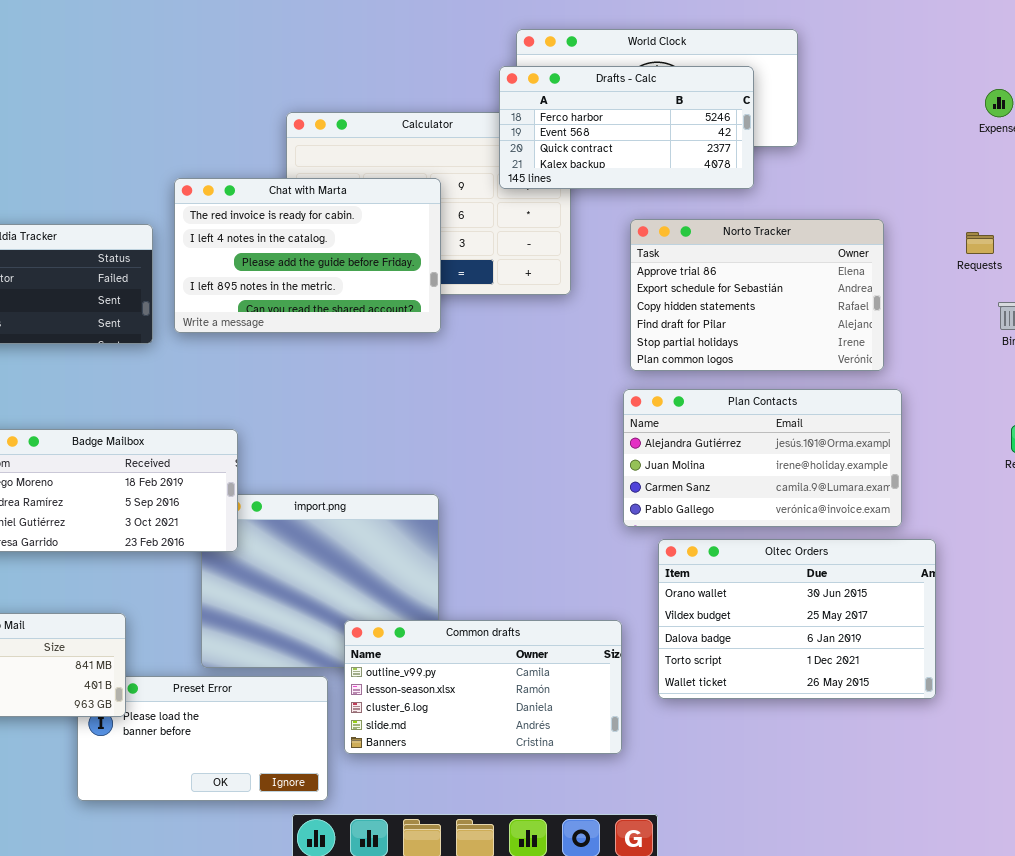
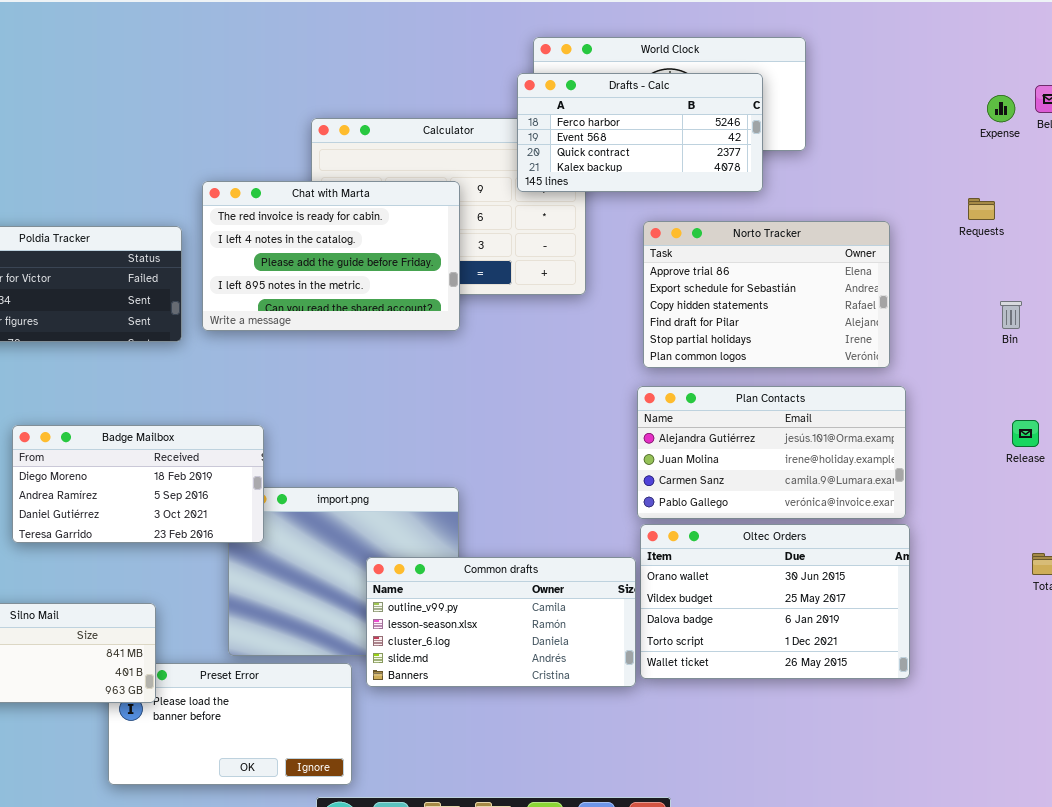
Requests: [966,232,994,254] -> [968,198,995,220], moved
Oltec Orders: [658,539,936,699] -> [640,524,910,679], moved
Common drafts: [344,620,622,754] -> [366,557,636,687], moved

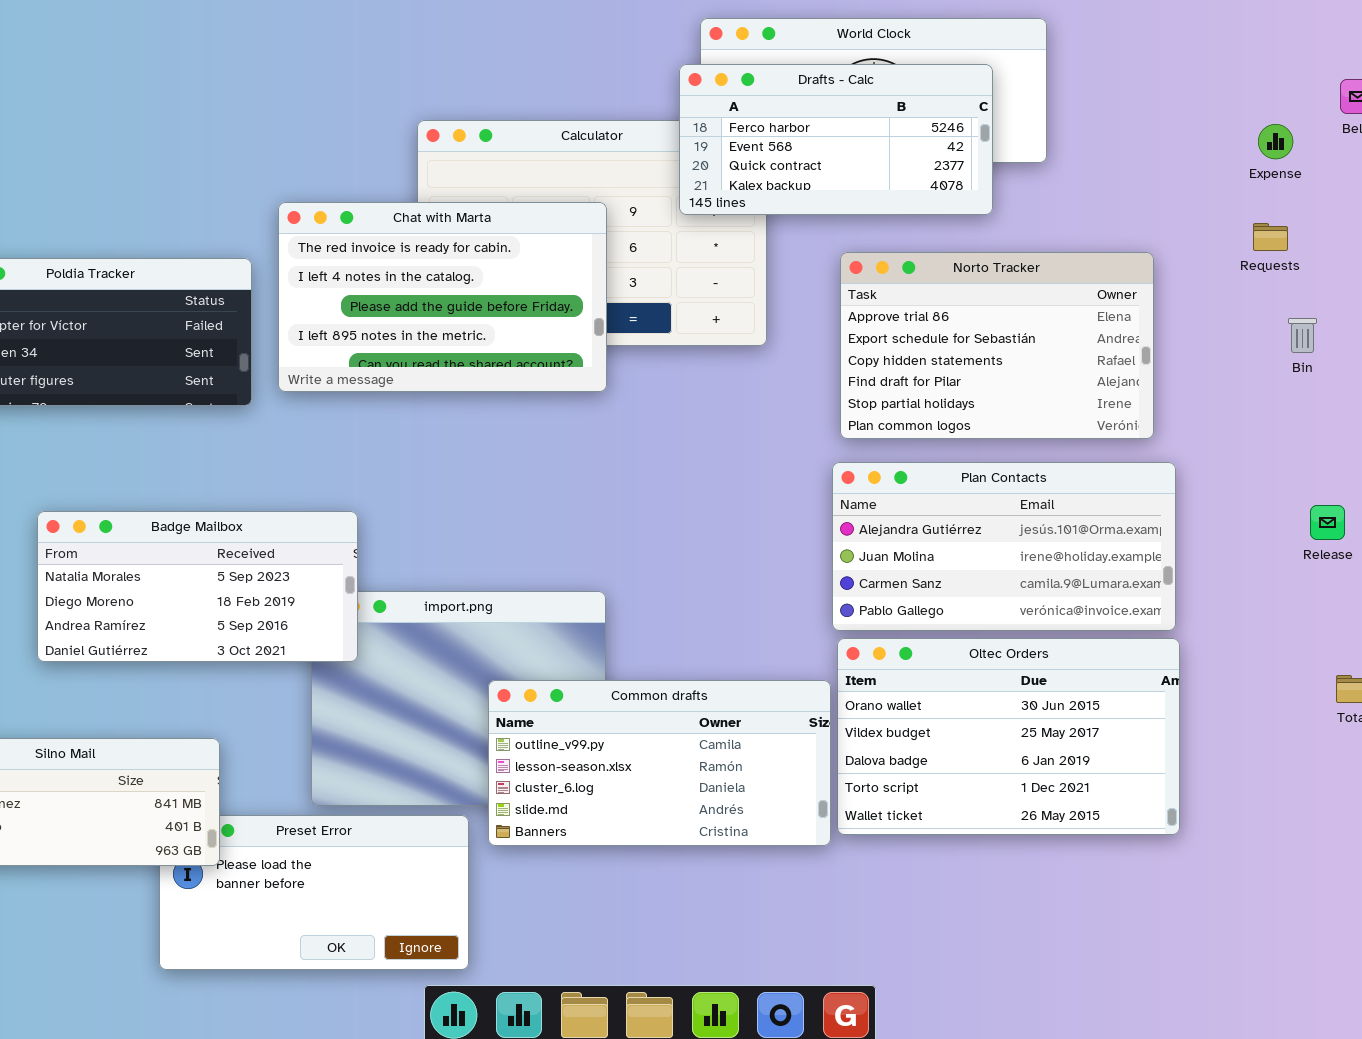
Expense: [987,95,1015,122] -> [1258,124,1293,159], moved
Bin: [1000,301,1022,329] -> [1288,318,1317,353], moved
Badge Mailbox: [12,425,264,543] -> [37,511,358,662], scrolled up 1 row

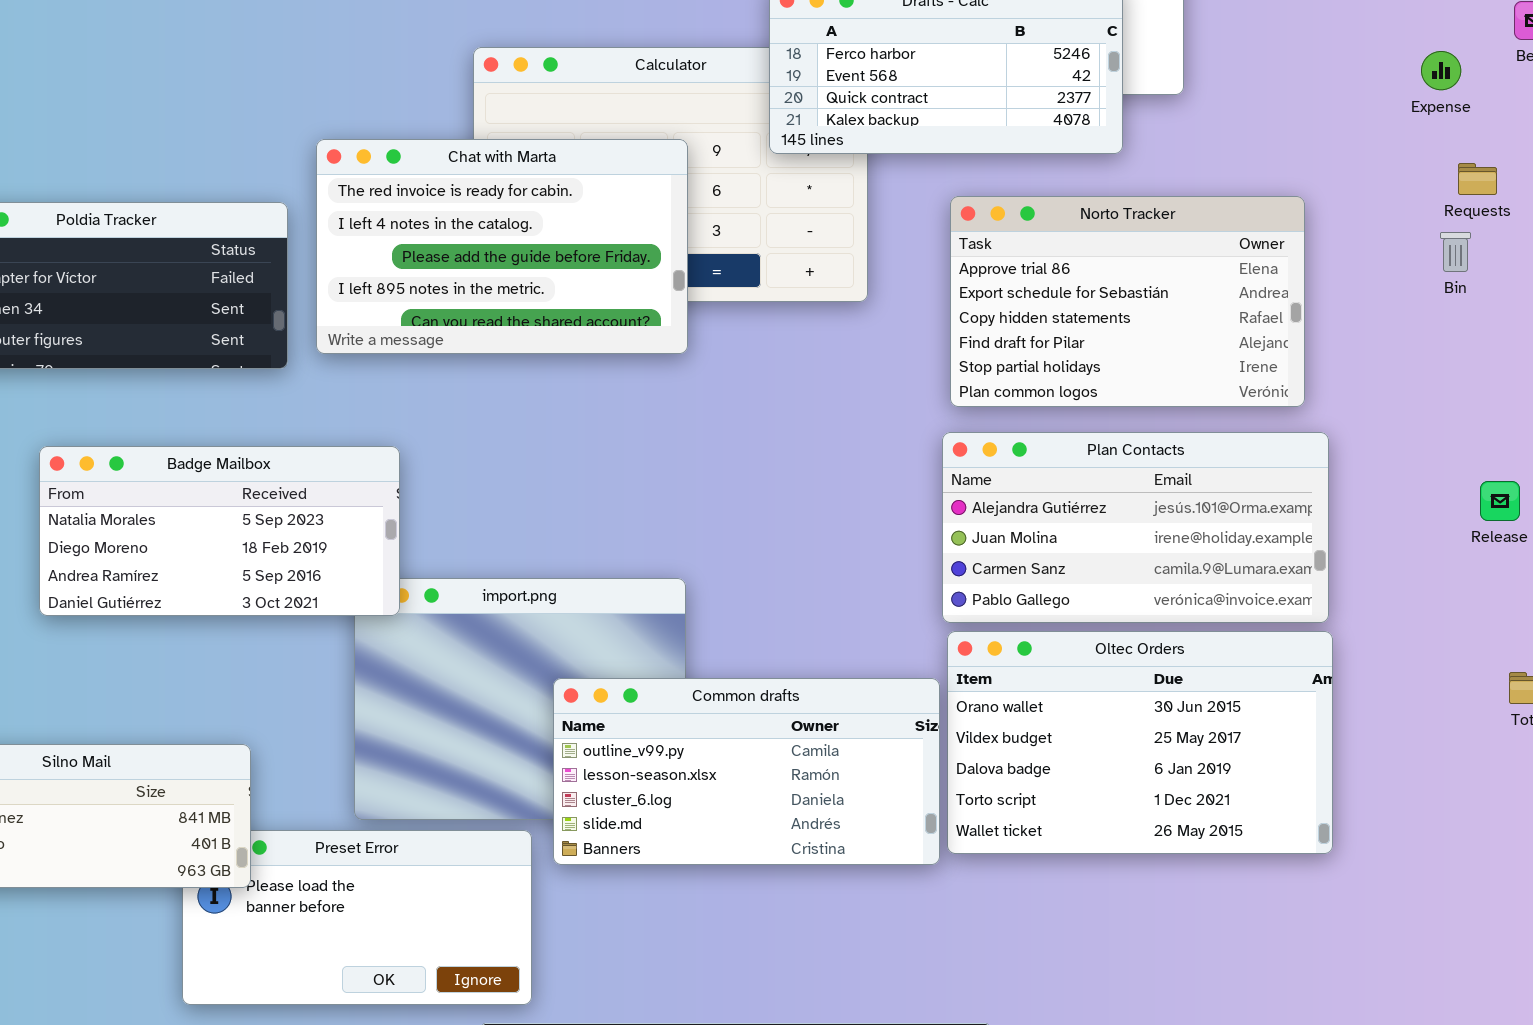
Requests: [1253,223,1288,251] -> [1458,163,1497,195], moved
Bin: [1288,318,1317,353] -> [1440,232,1471,272], moved
Badge Mailbox: [37,511,358,662] -> [39,446,400,616], moved

